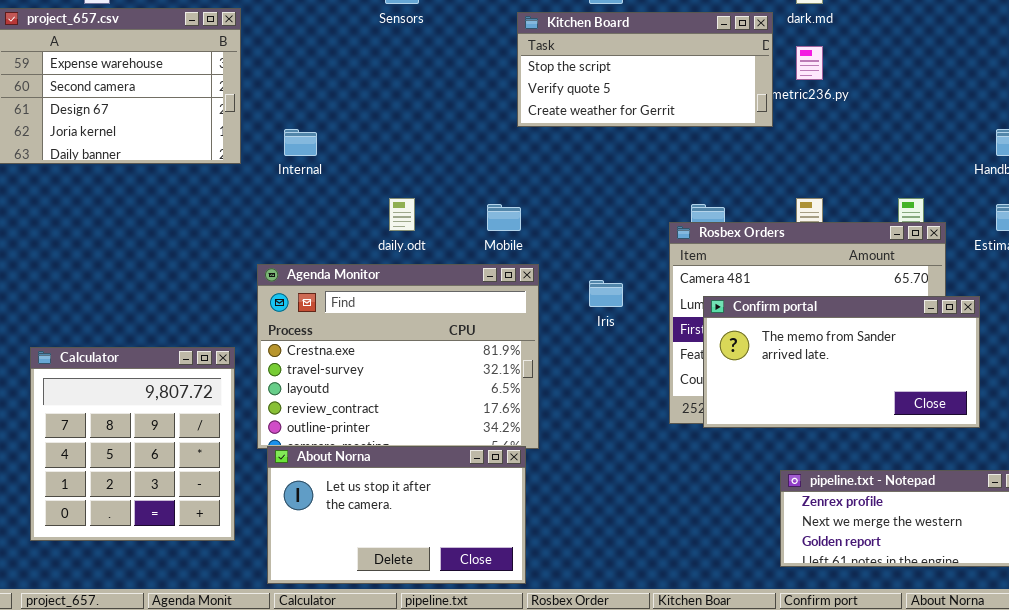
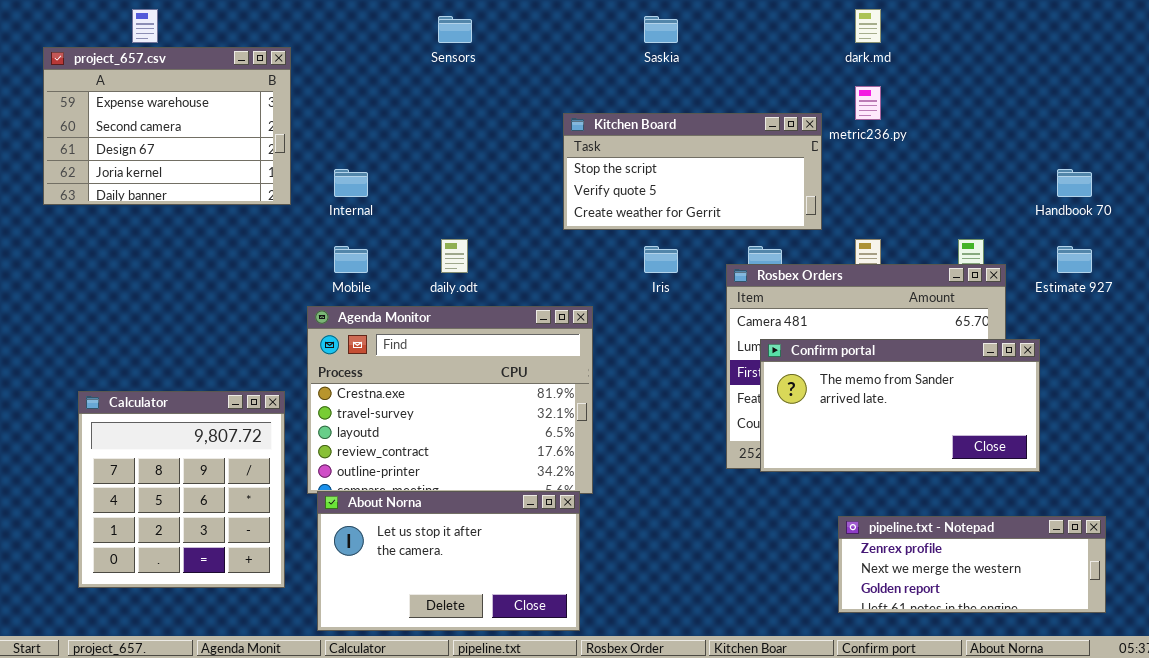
Kitchen Board: [517,12,773,127] -> [563,113,822,230], moved
Mobile: [487,204,521,231] -> [334,246,368,273], moved
Iris: [589,280,623,307] -> [644,246,678,273], moved

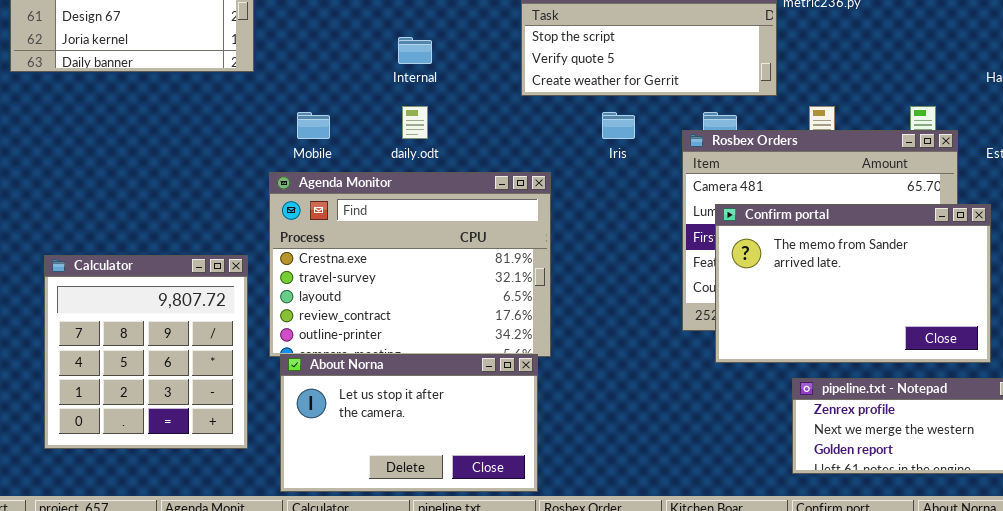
Internal: [334,169,368,197] -> [398,37,432,64], moved
Confirm portal: [760,339,1040,472] -> [715,204,991,363], resized

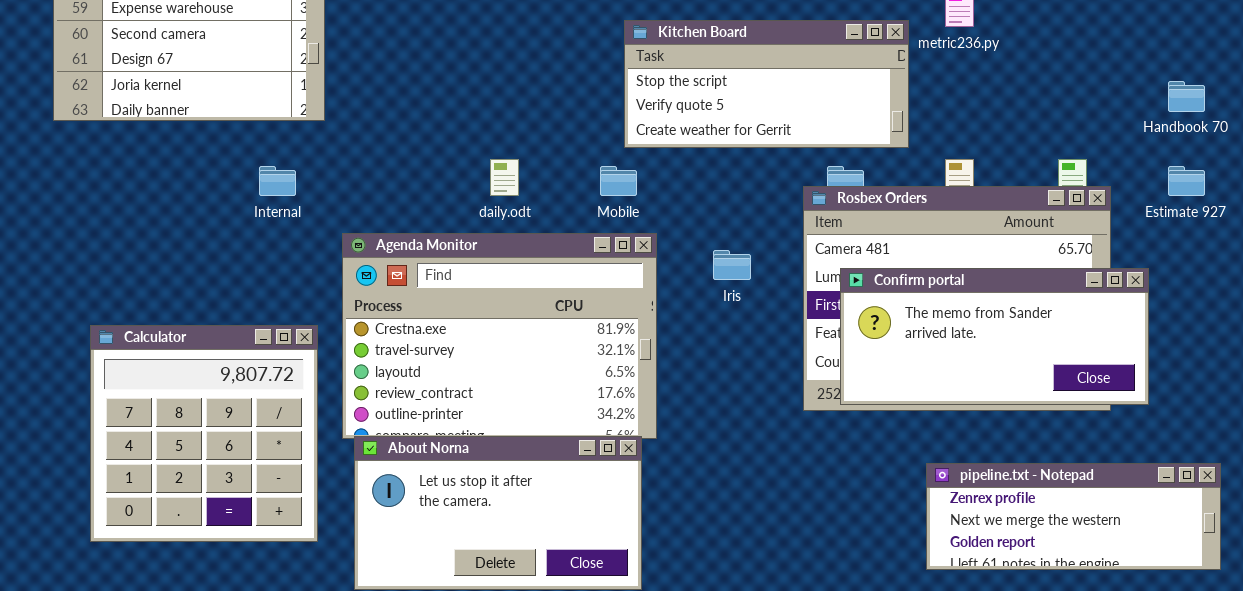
Internal: [398,37,432,64] -> [259,166,296,196], moved
Mobile: [297,112,330,139] -> [600,166,637,196], moved
Iris: [602,112,635,139] -> [713,250,751,280], moved
Confirm portal: [715,204,991,363] -> [840,268,1149,405], resized

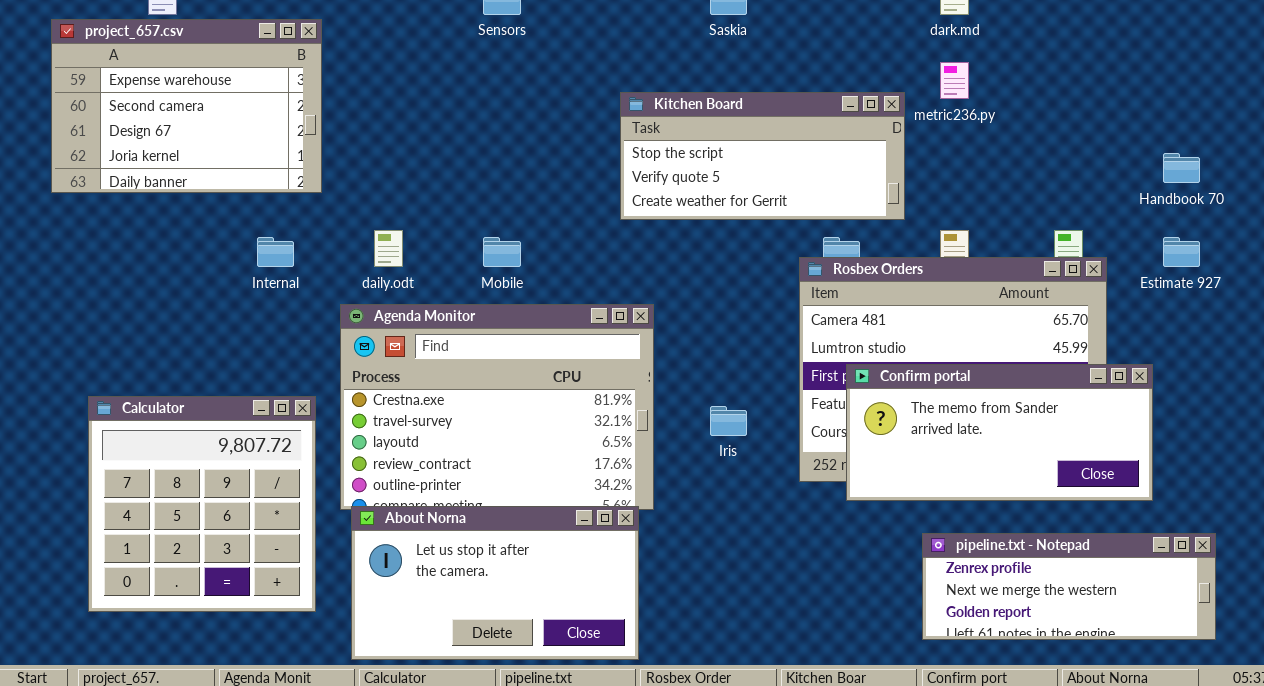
daily.odt: [490,159,519,196] -> [374,230,403,267], moved
Mobile: [600,166,637,196] -> [483,237,521,267], moved
Iris: [713,250,751,280] -> [710,406,747,436], moved
Confirm portal: [840,268,1149,405] -> [846,364,1153,501], moved

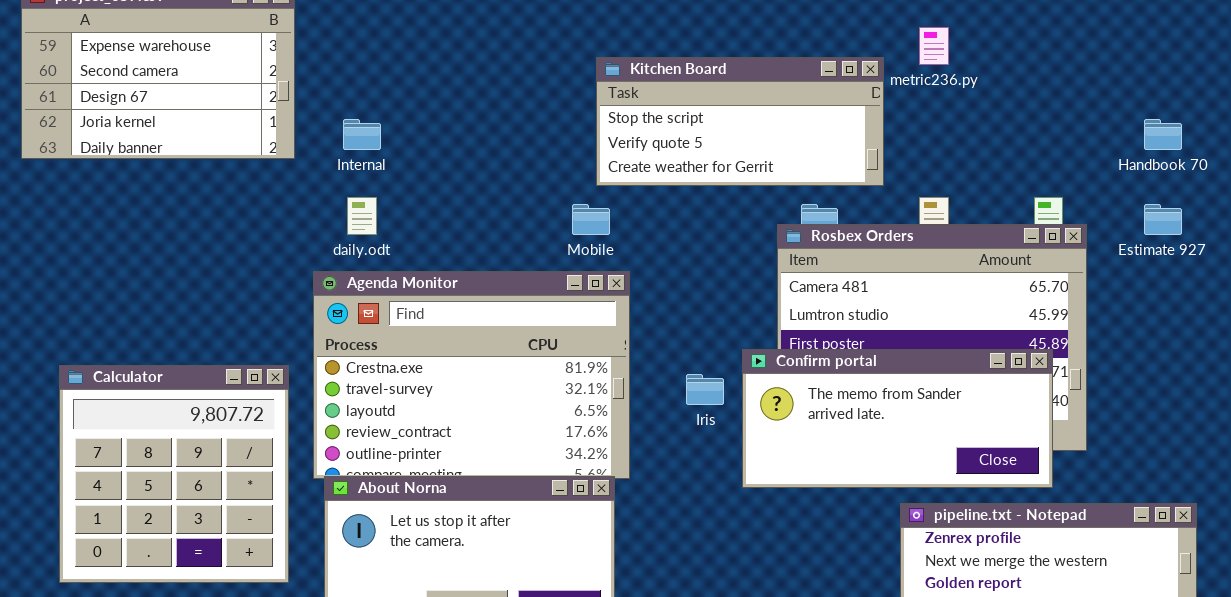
Internal: [257,237,294,267] -> [343,119,381,150], moved
Mobile: [483,237,521,267] -> [572,204,610,235], moved
Confirm portal: [846,364,1153,501] -> [742,349,1053,488], moved

